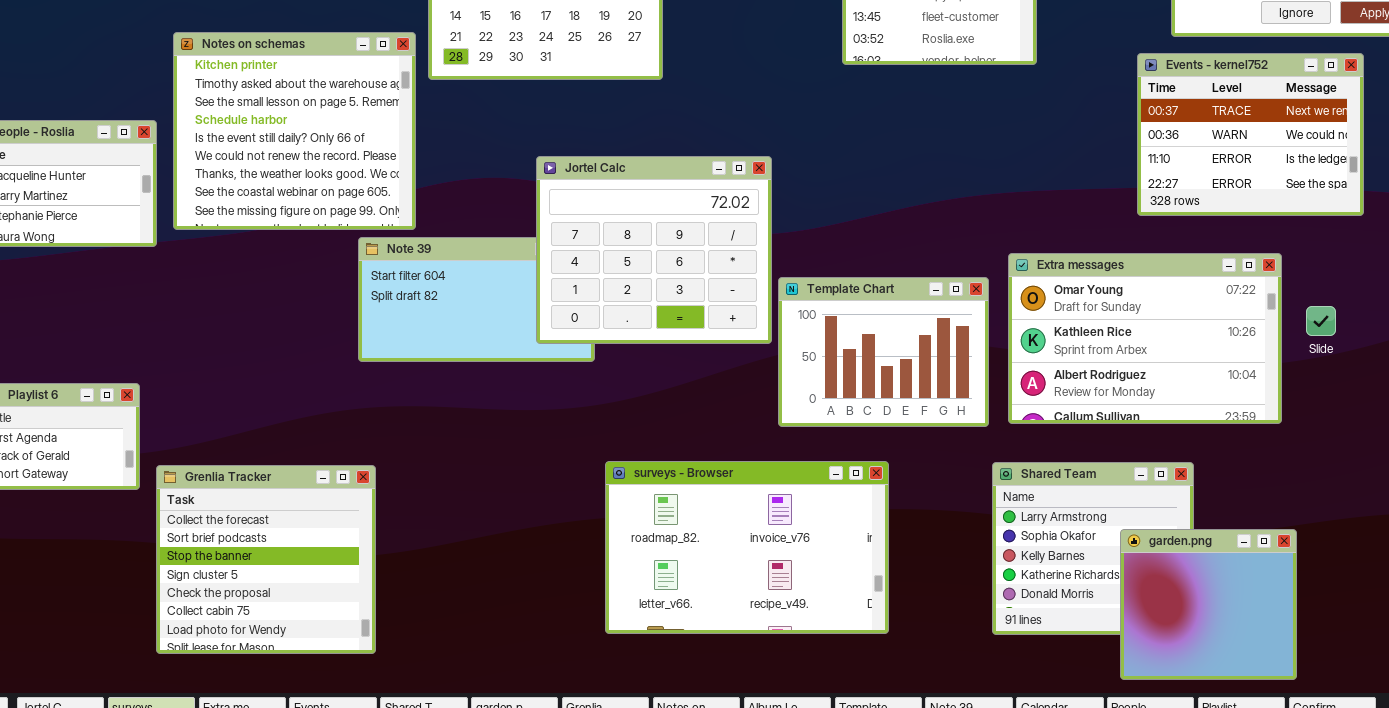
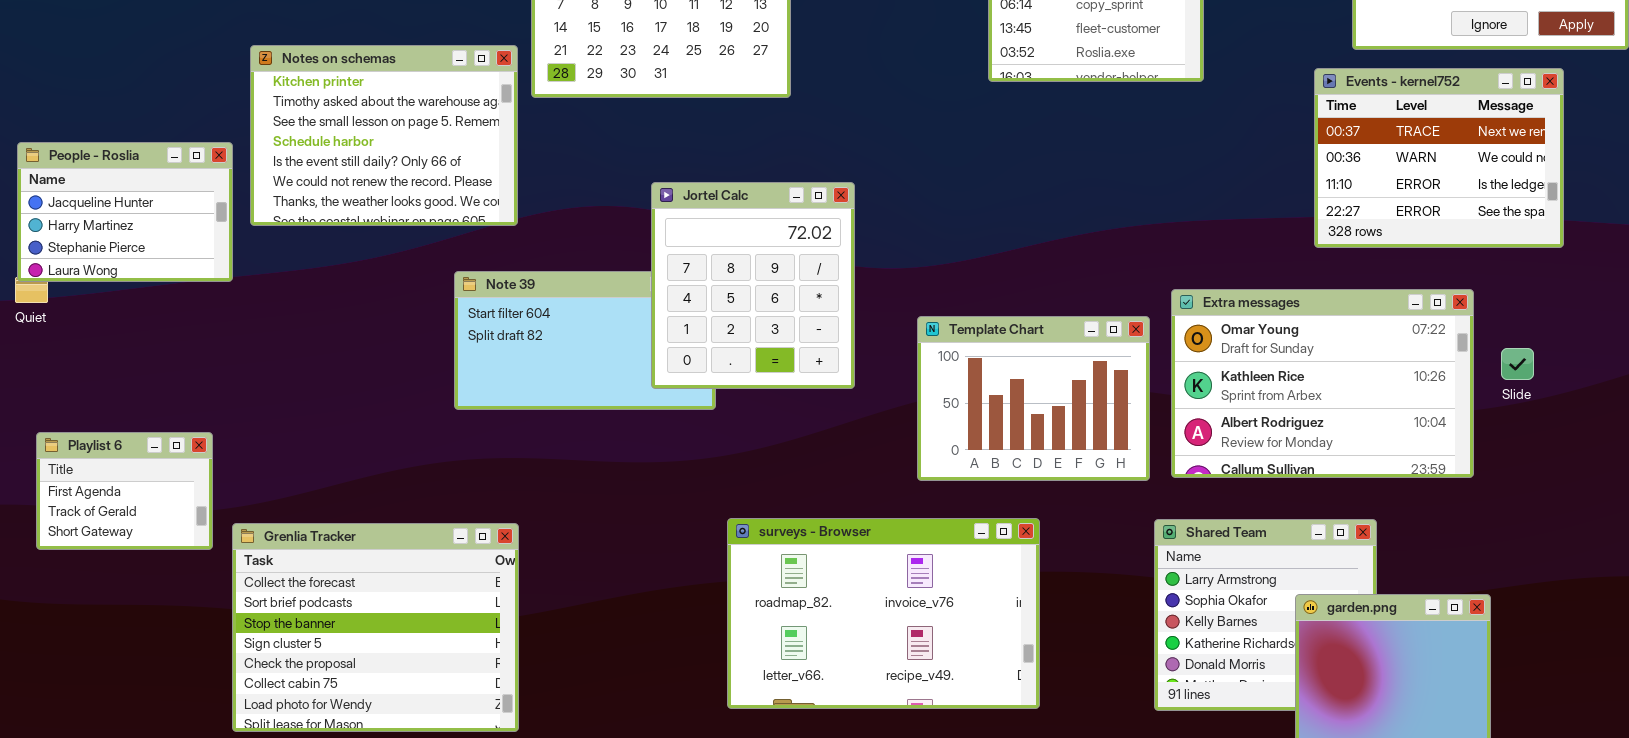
Notes on schemas: [173,32,416,230] -> [250,45,518,226], resized
Jortel Calc: [536,156,772,344] -> [651,182,855,389], resized
Grenlia Tracker: [156,465,376,654] -> [232,523,519,732], resized

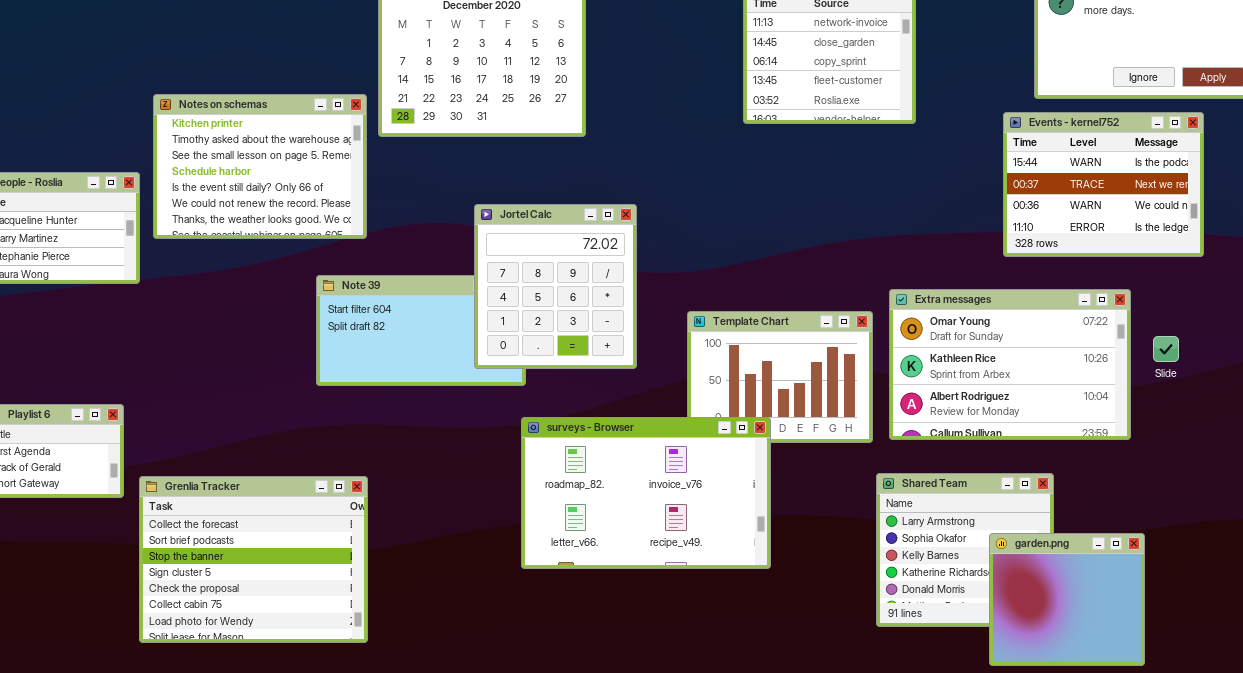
Events - kernel752: [1314,68,1564,248] -> [1003,112,1204,257], scrolled up 1 row
surveys - Browser: [727,518,1040,709] -> [521,417,771,569], moved

